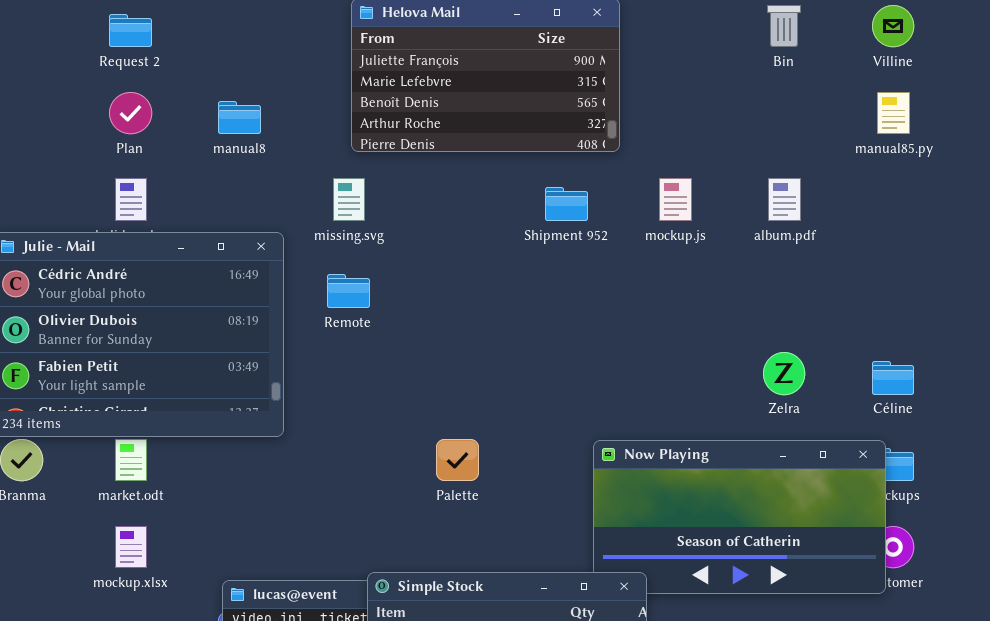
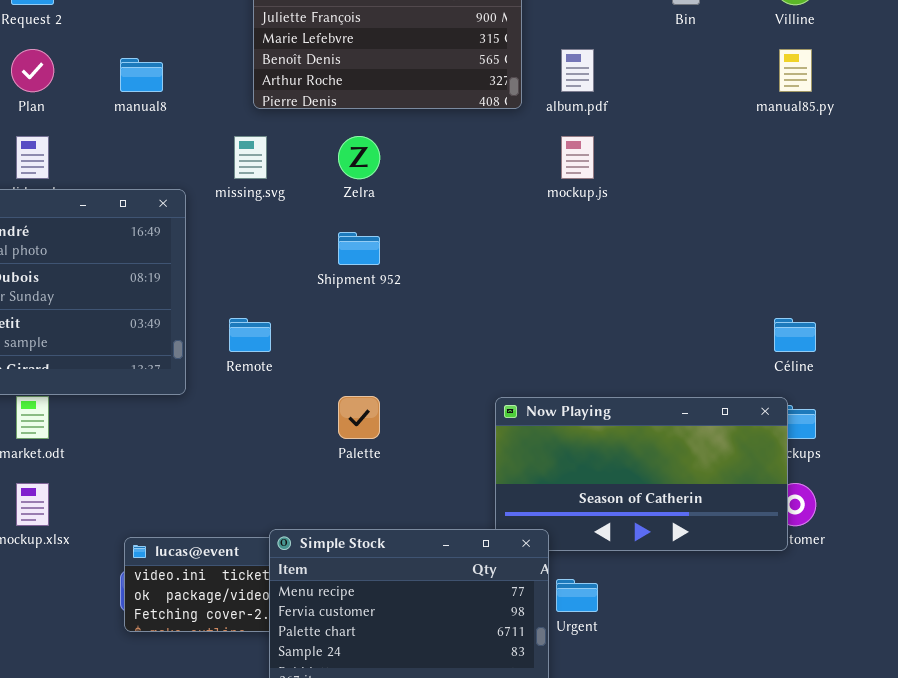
album.pdf: [768,178,801,221] -> [561,49,594,92], moved
Shipment 952: [545,187,588,221] -> [338,232,380,265], moved
Remote: [327,274,370,308] -> [229,318,271,352], moved
Zelra: [763,352,805,395] -> [338,136,380,179], moved

